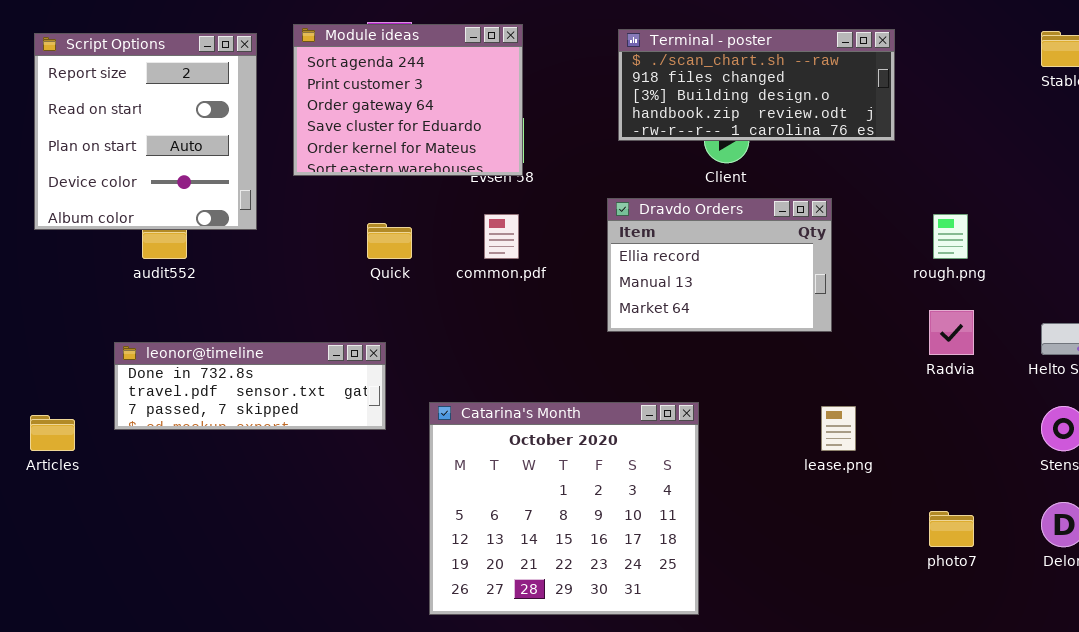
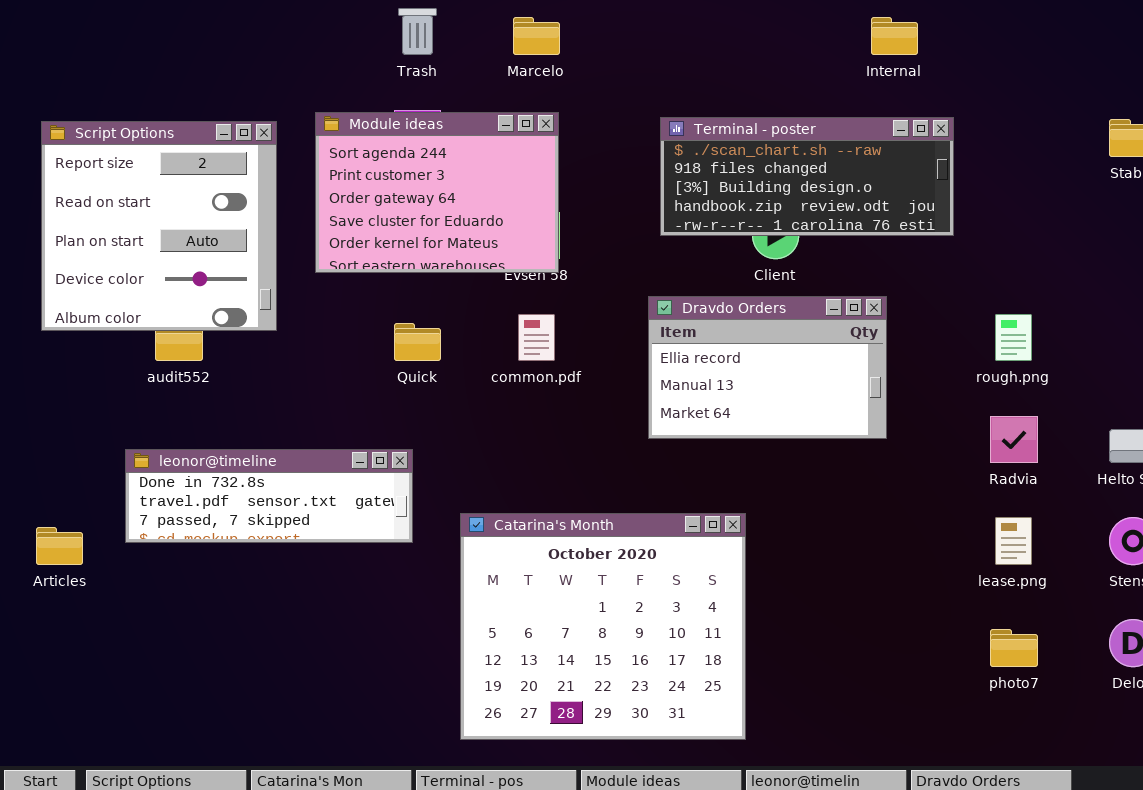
lease.png: [821,406,856,451] -> [995,517,1032,565], moved

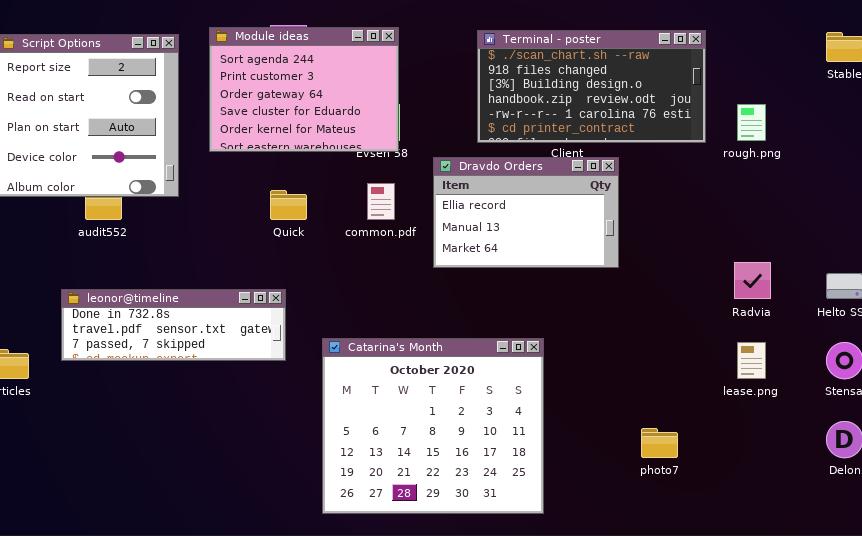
Terminal - poster: [660,117,954,236] -> [477,30,706,143], resized
Dravdo Orders: [648,296,887,439] -> [433,157,619,268], moved
rough.png: [995,314,1032,361] -> [737,104,766,141], moved
photo7: [990,629,1038,667] -> [641,428,678,458], moved

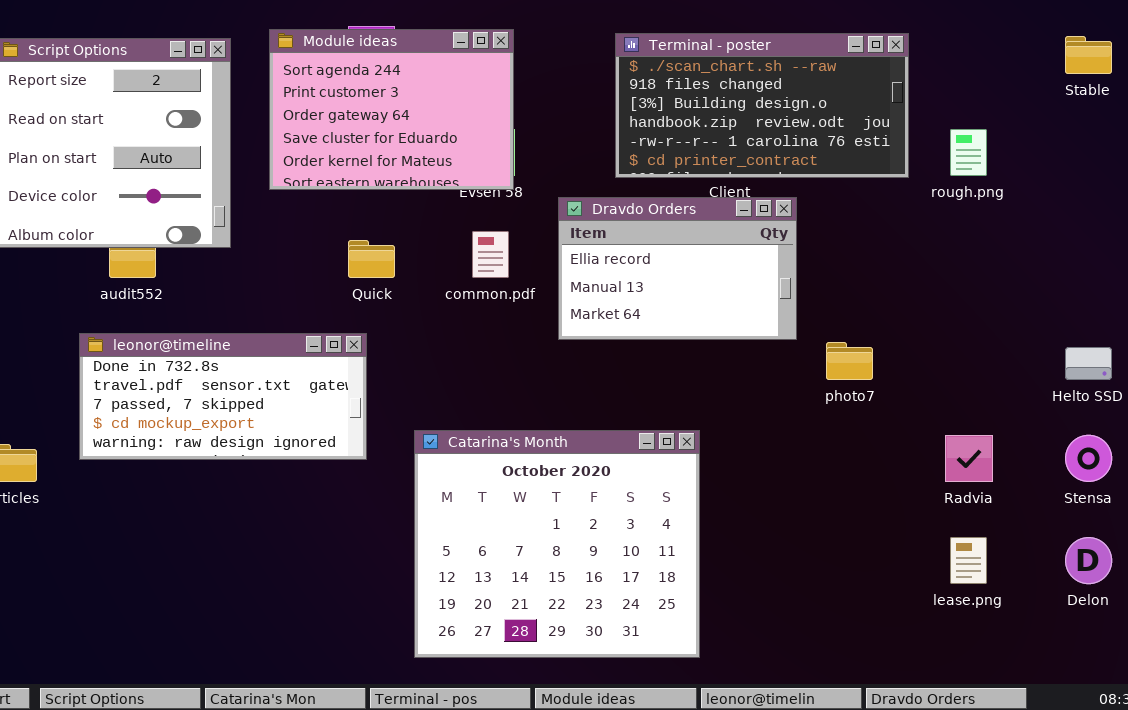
Radvia: [734,262,771,299] -> [945,435,993,482], moved
leonor@timeline: [61,289,286,361] -> [79,333,367,460], resized
lease.png: [737,342,766,379] -> [950,537,987,584], moved
photo7: [641,428,678,458] -> [826,342,873,380], moved

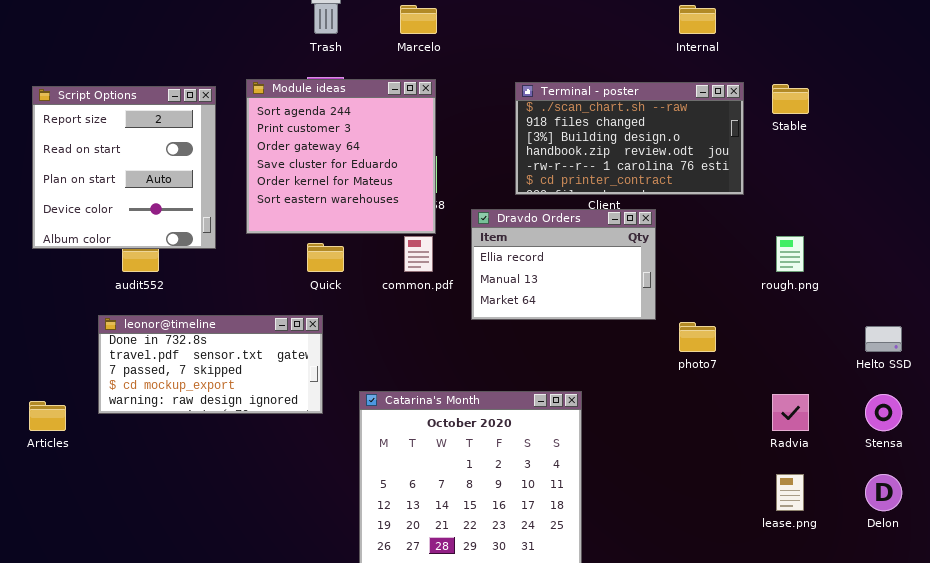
Module ideas: [269,29,514,190] -> [246,79,436,234], resized
Stable: [1065,36,1112,74] -> [772,84,809,114], moved
rough.png: [950,129,987,176] -> [776,236,804,272], moved

